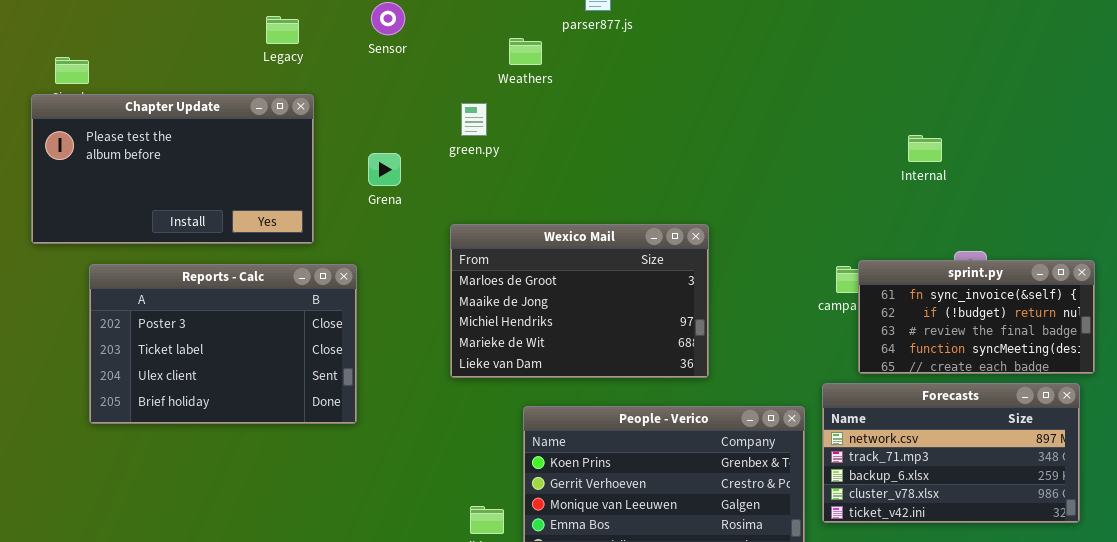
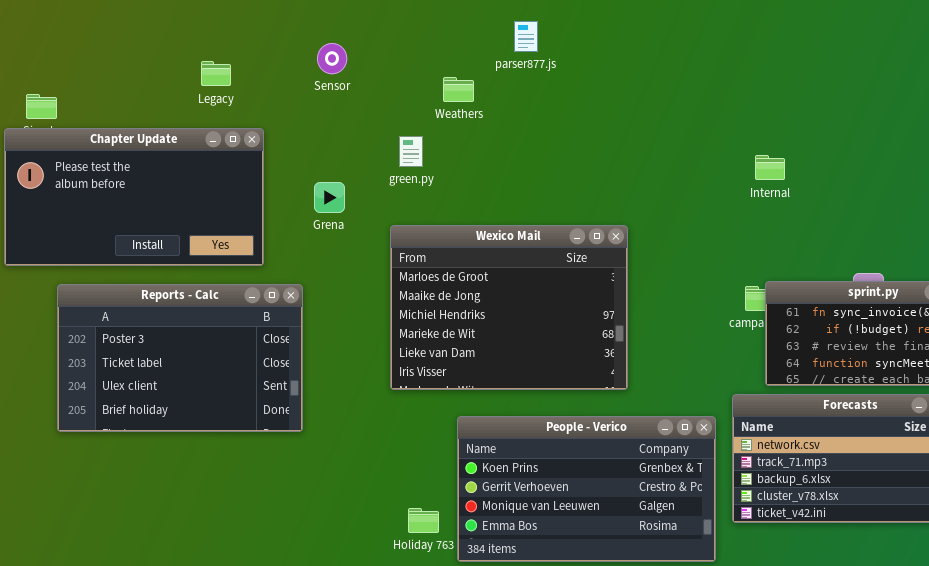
Legacy: [266,16,299,44] -> [201,61,231,86], moved
Internal: [908,135,942,162] -> [755,155,785,180], moved
Wexico Mail: [450,224,709,378] -> [390,225,628,390], resized

